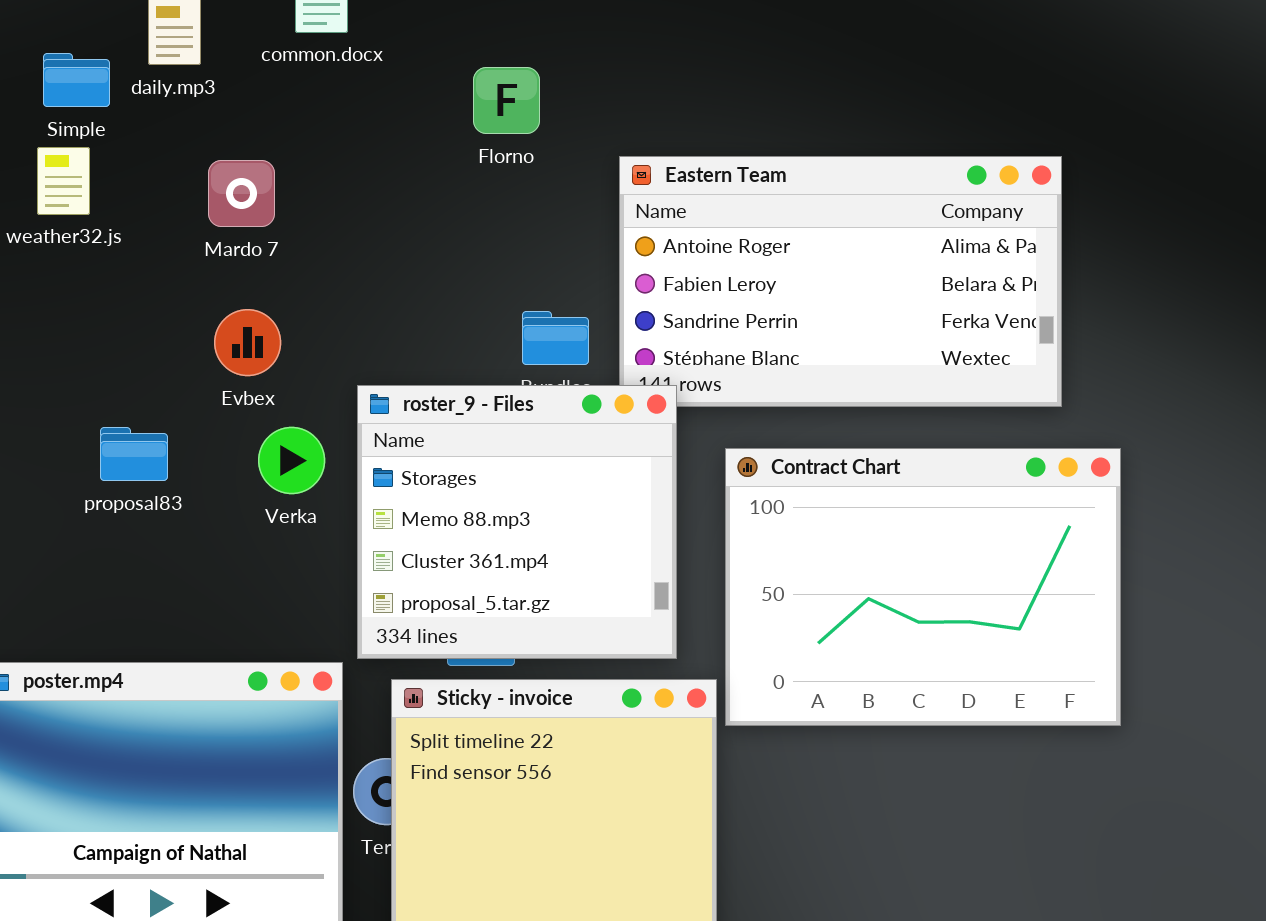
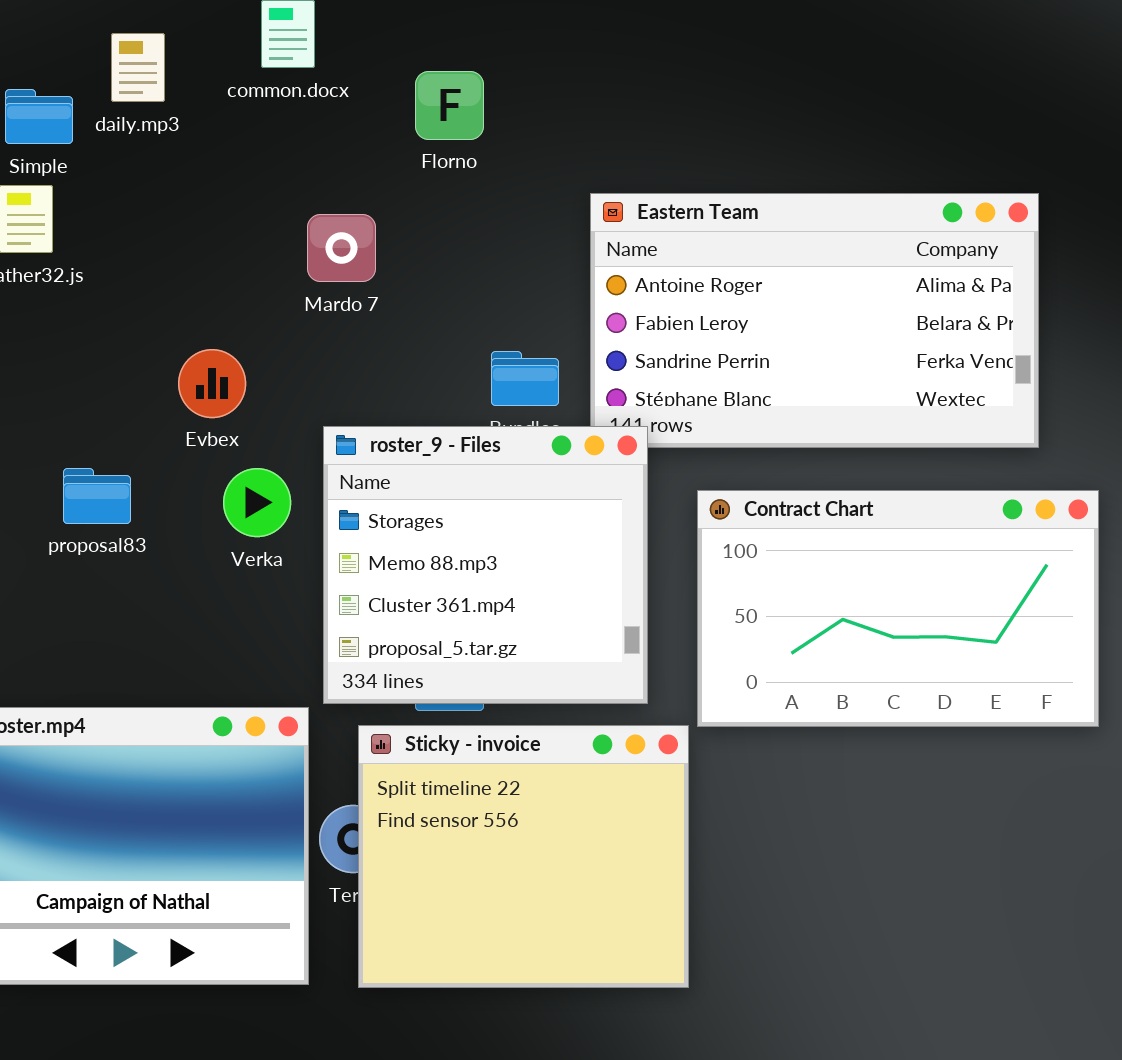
Florno: [473,67,540,134] -> [415,71,484,140], moved
Mardo 7: [208,160,275,227] -> [307,214,376,282], moved
Contract Chart: [725,448,1121,726] -> [697,490,1099,727], resized

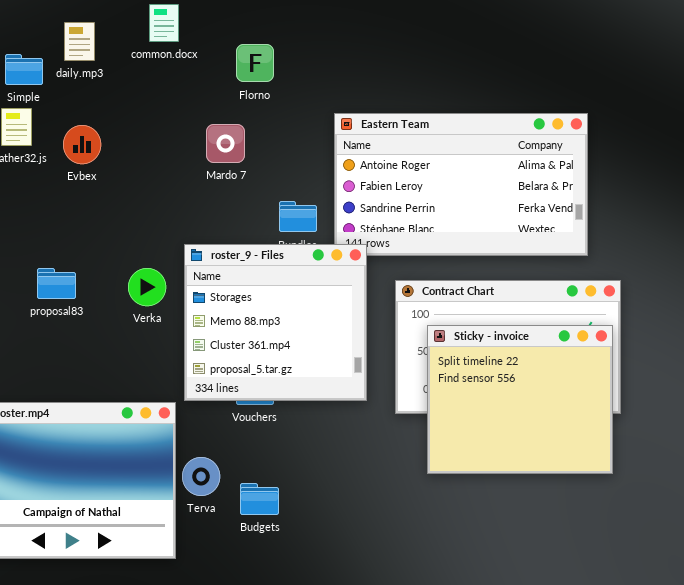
Mardo 7: [307,214,376,282] -> [206,124,245,163], moved
Evbex: [178,349,246,418] -> [63,125,101,164], moved
Sticky - invoice: [358,725,689,988] -> [427,325,613,474], moved

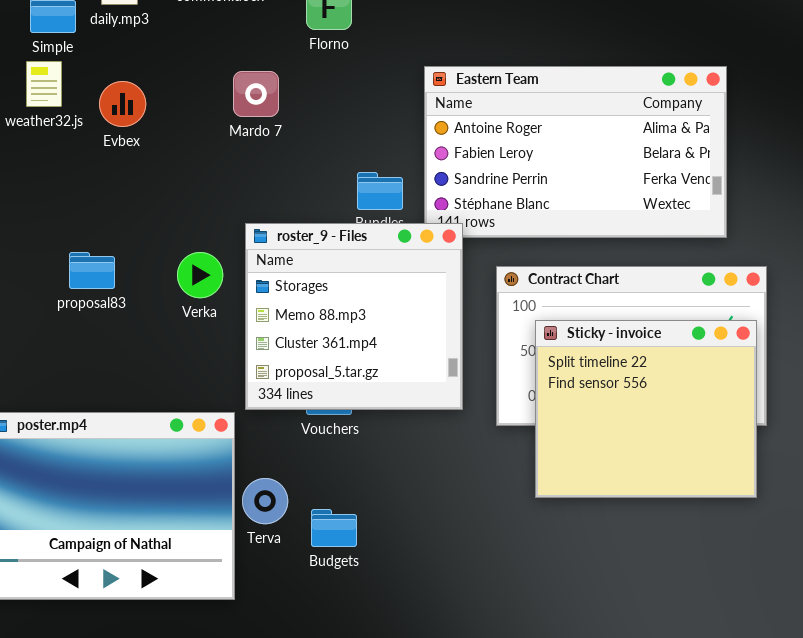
Mardo 7: [206,124,245,163] -> [233,71,279,117], moved

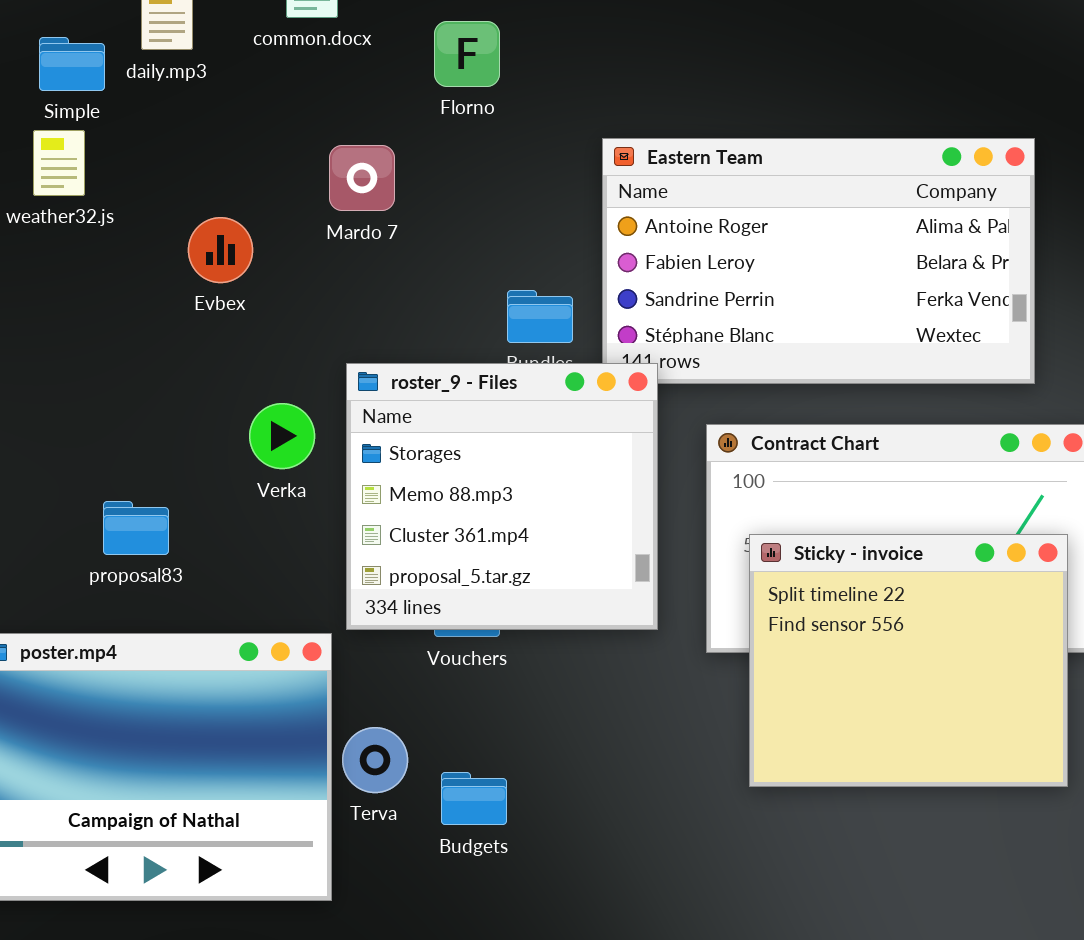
Evbex: [99,81,146,127] -> [188,217,253,283], moved
proposal83: [69,252,115,289] -> [103,501,169,555], moved
Sticky - invoice: [535,320,757,498] -> [749,534,1068,787], moved

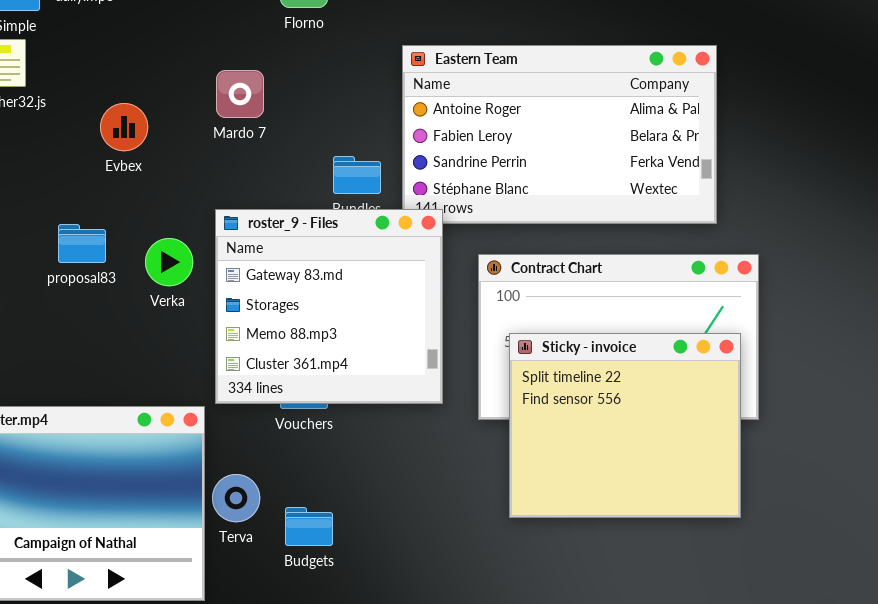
Mardo 7: [329,145,395,211] -> [216,70,264,118], moved
roster_9 - Files: [346,363,658,630] -> [215,209,443,404], scrolled up 1 row
proposal83: [103,501,169,555] -> [58,224,106,263], moved

